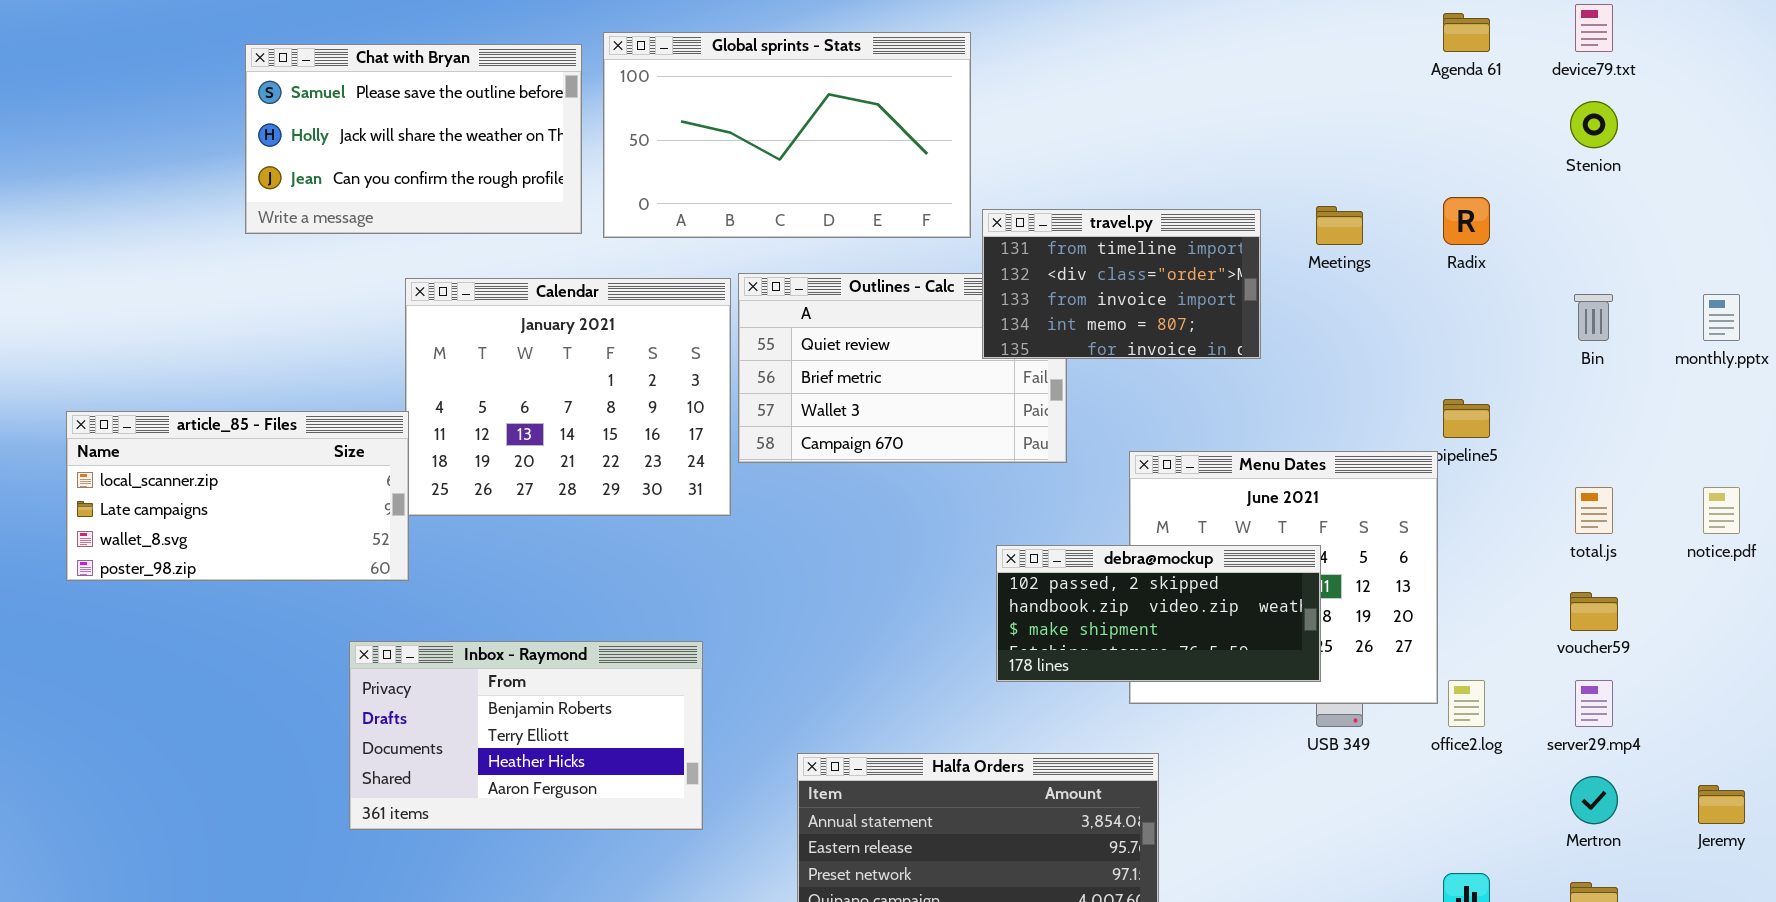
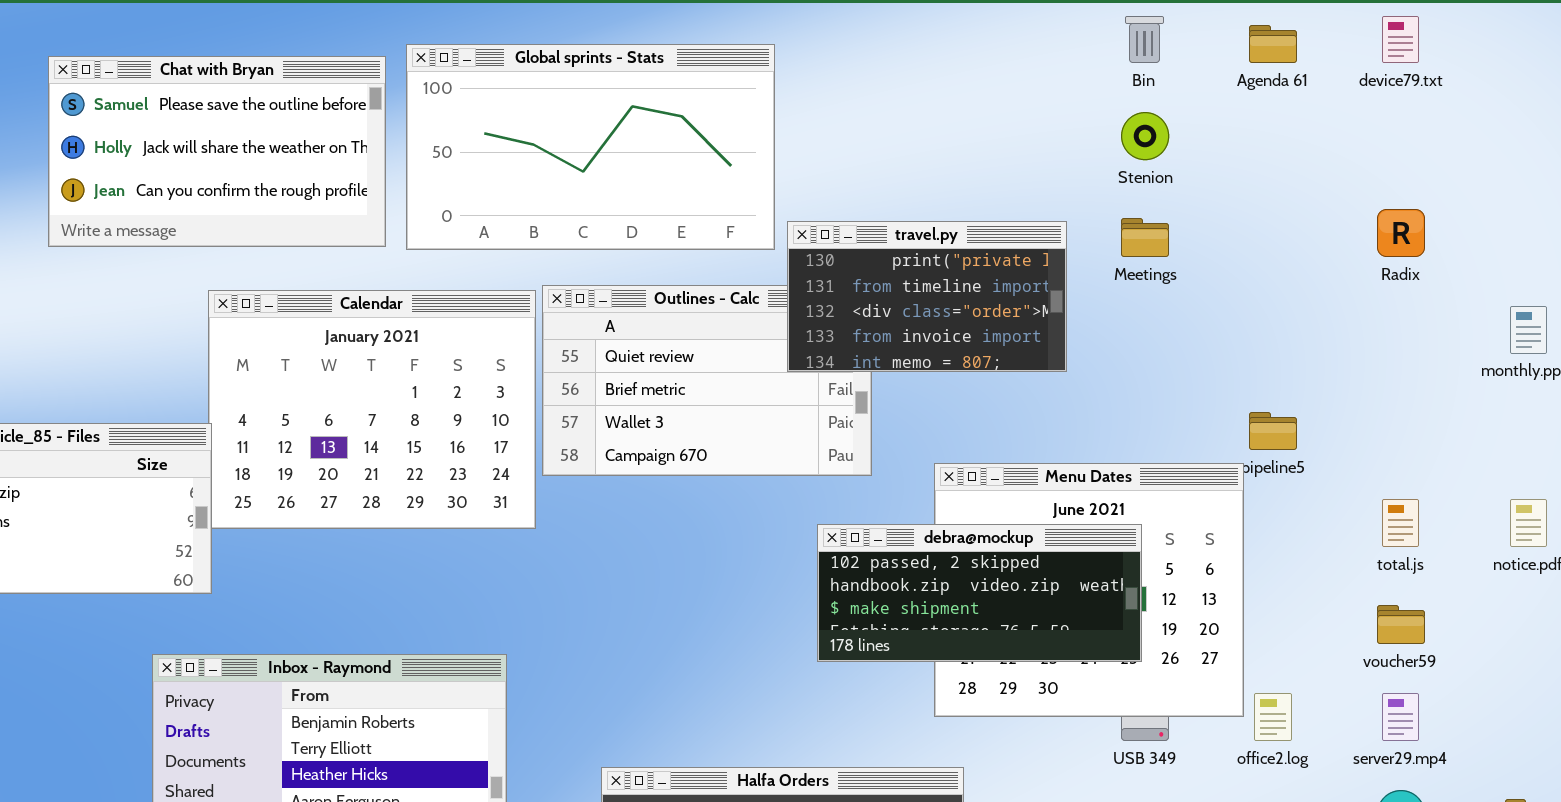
Stenion: [1570,101,1618,148] -> [1121,112,1169,160], moved
Radix: [1443,197,1490,245] -> [1377,209,1425,257], moved
travel.py: [982,209,1261,359] -> [787,221,1067,372], scrolled up 1 row
Bin: [1574,294,1613,341] -> [1125,16,1164,63], moved
debra@mockup: [996,545,1321,682] -> [817,524,1142,662], moved

